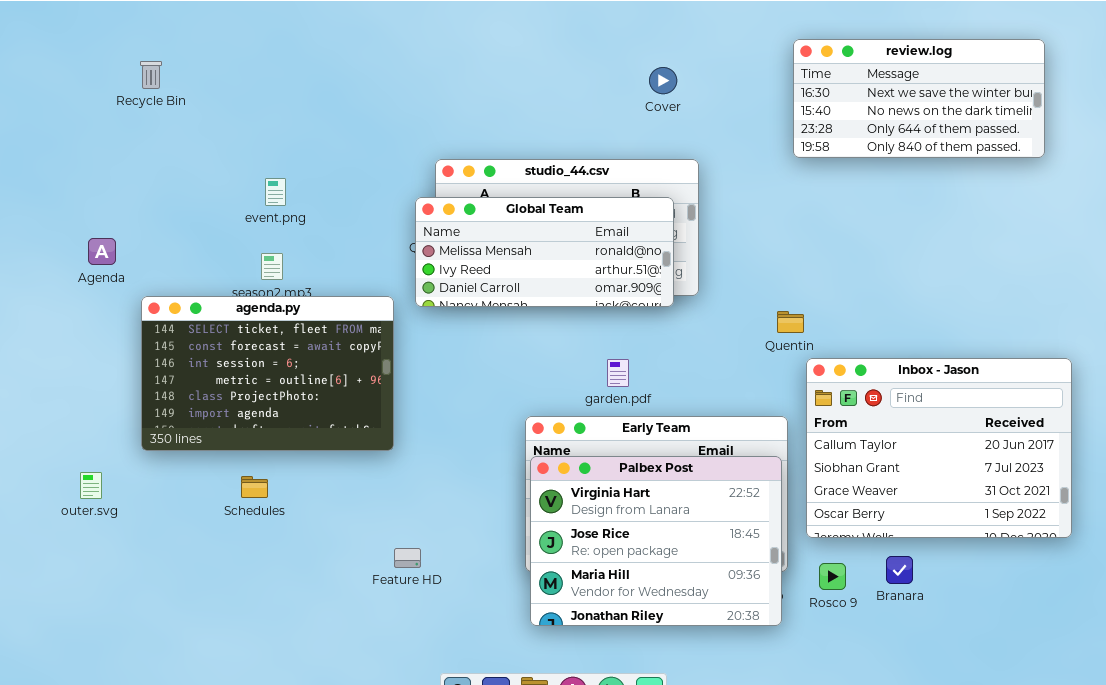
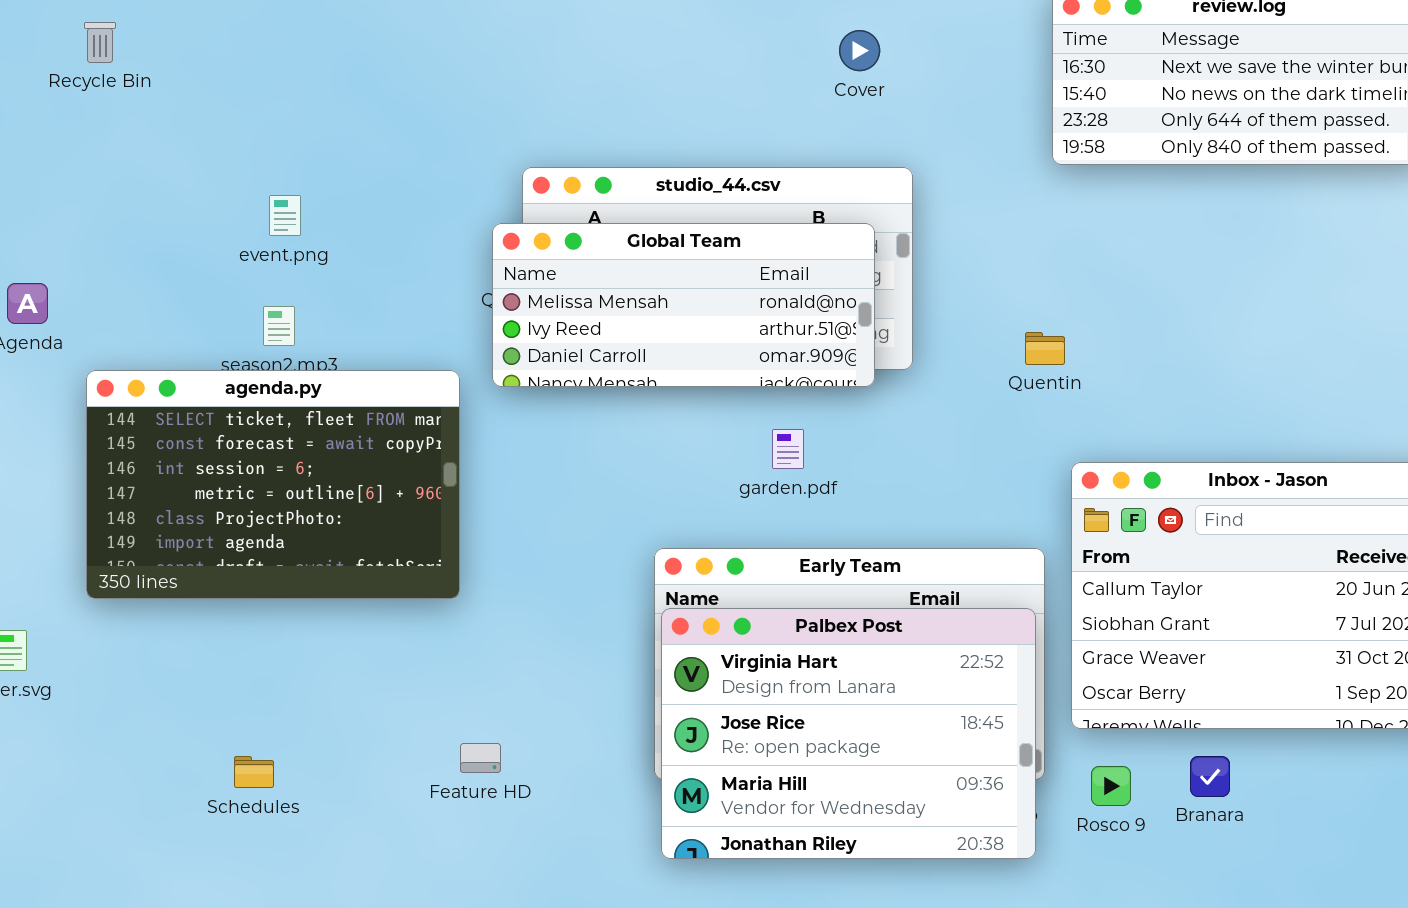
Quentin: [777,311,804,333] -> [1025,332,1065,365], moved
garden.pdf: [607,359,629,387] -> [772,429,804,469], moved
Schedules: [241,476,268,498] -> [234,756,274,788], moved

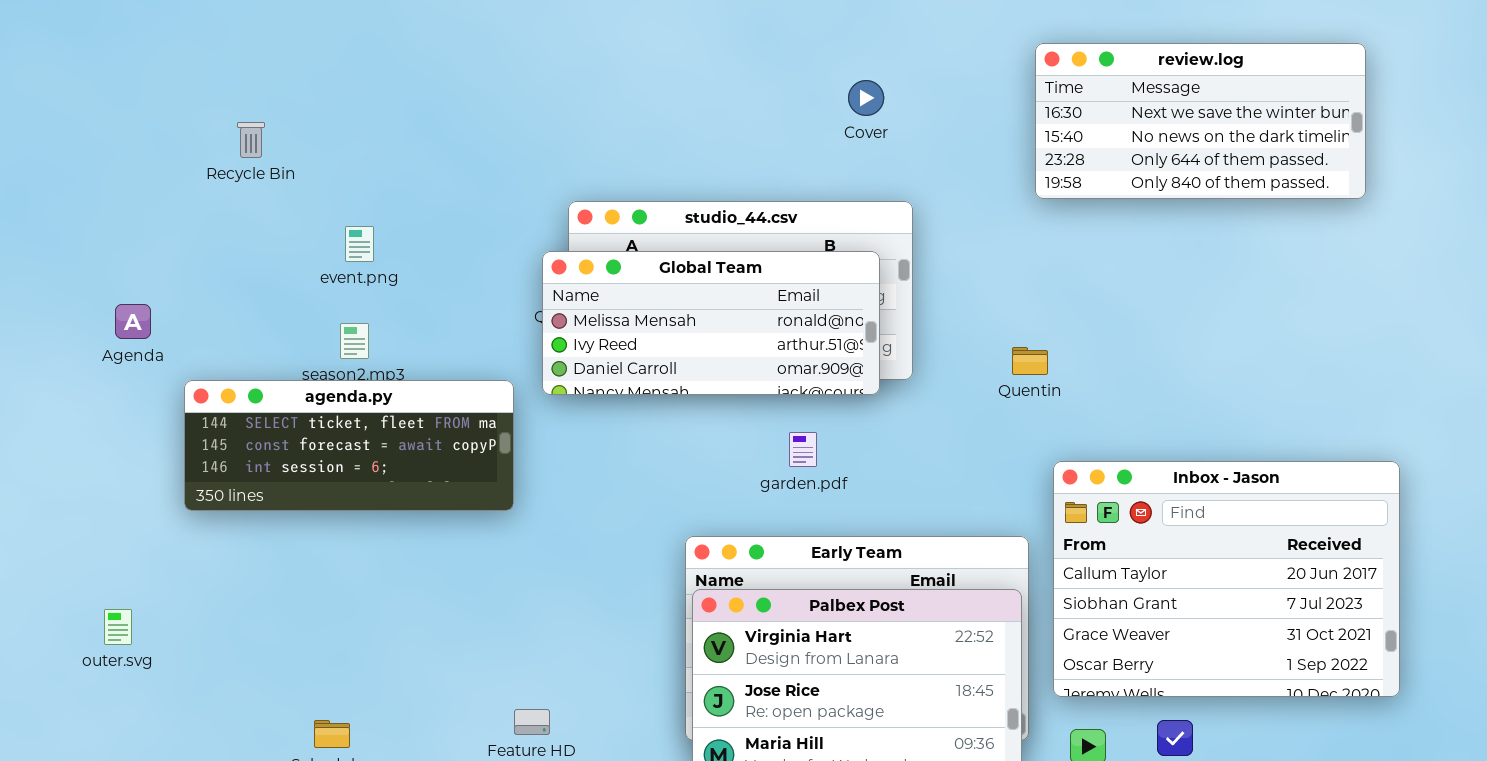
Recycle Bin: [84,22,116,63] -> [237,122,265,158], moved
agenda.py: [86,370,460,599] -> [184,380,514,511], resized

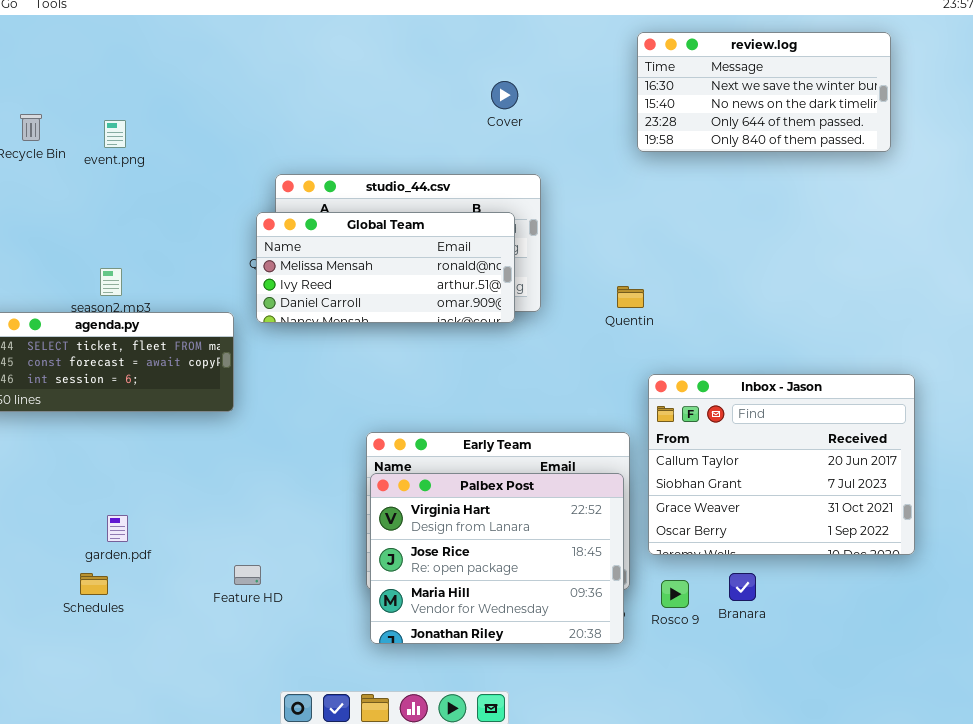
review.log: [1035,43,1366,199] -> [637,32,891,152], moved
event.png: [345,226,374,262] -> [104,120,126,148], moved
garden.pdf: [789,432,817,467] -> [107,515,128,542], moved

